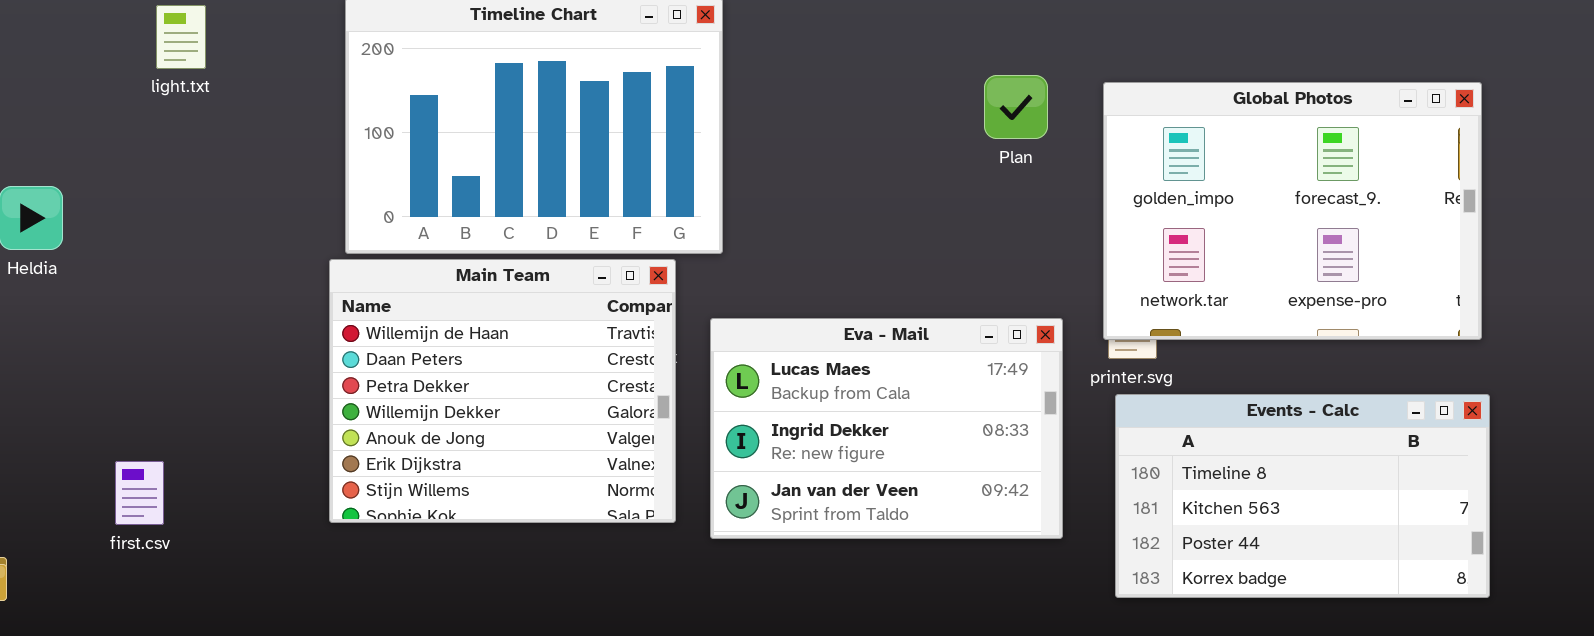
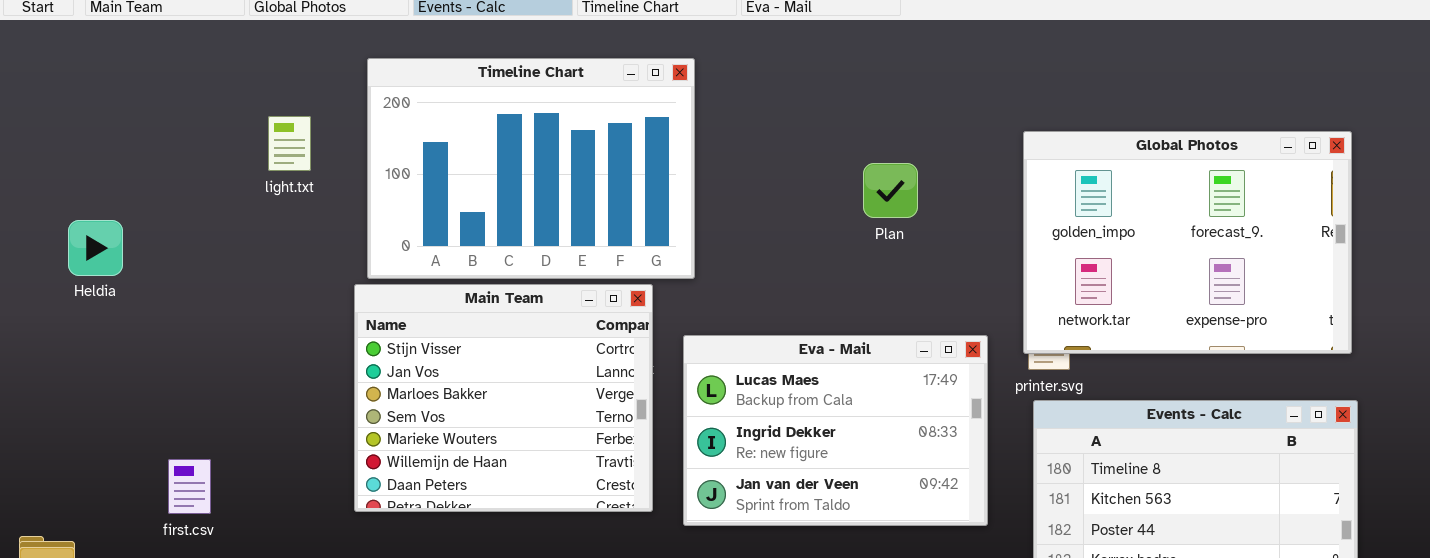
light.txt: [156,5,206,69] -> [268,116,311,171], moved
Plan: [984,75,1048,139] -> [863,163,918,218], moved
Main Team: [329,259,676,523] -> [354,284,653,512], scrolled up 5 rows

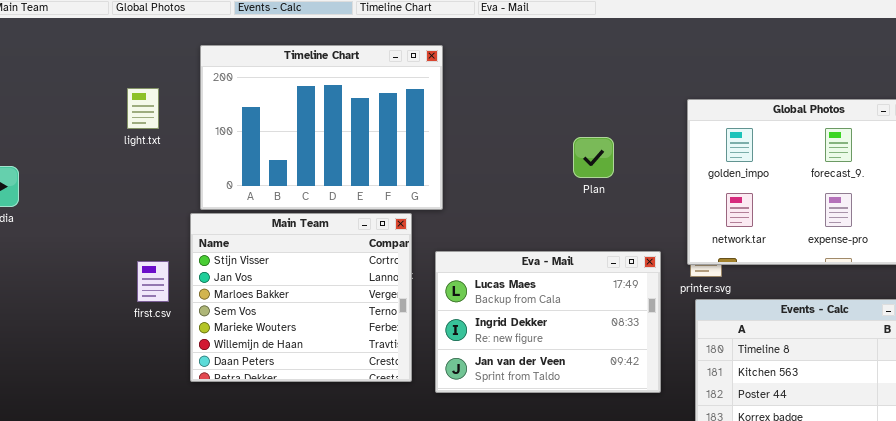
Plan: [863,163,918,218] -> [573,137,614,178], moved
first.csv: [168,459,211,514] -> [137,261,169,302], moved

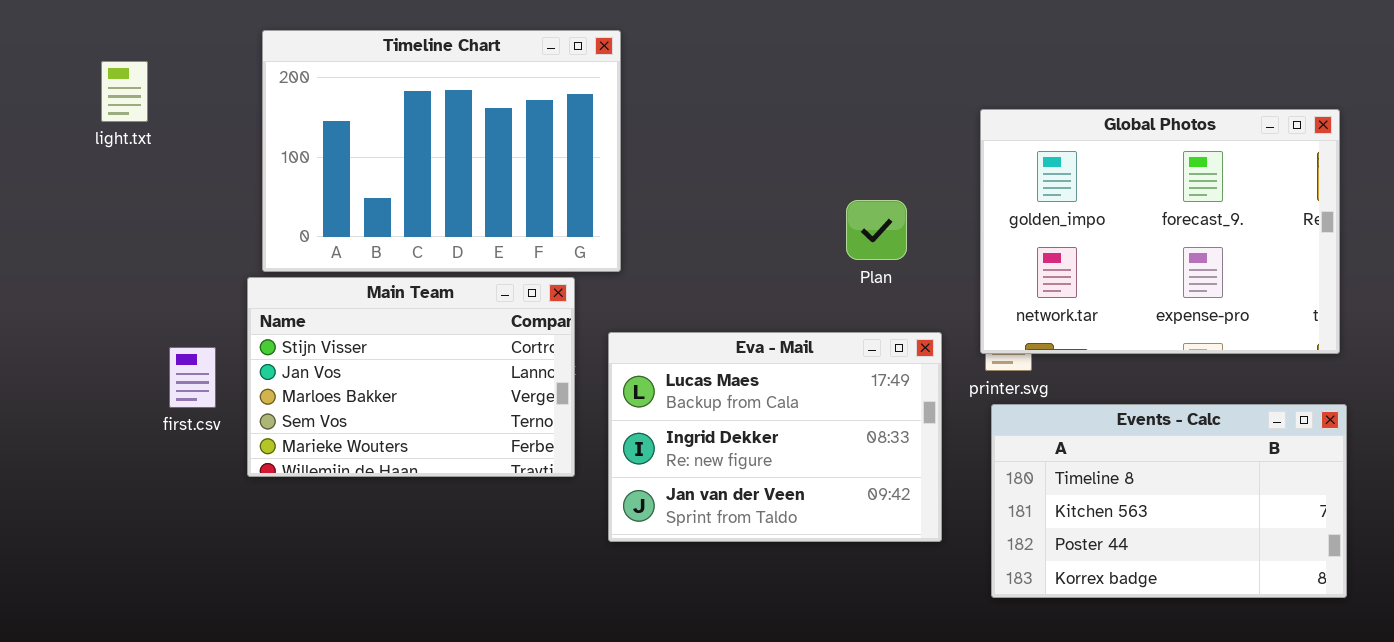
light.txt: [127,88,159,129] -> [101,61,148,122], moved
Plan: [573,137,614,178] -> [846,200,907,260], moved
Main Team: [190,213,412,382] -> [247,277,575,477], resized

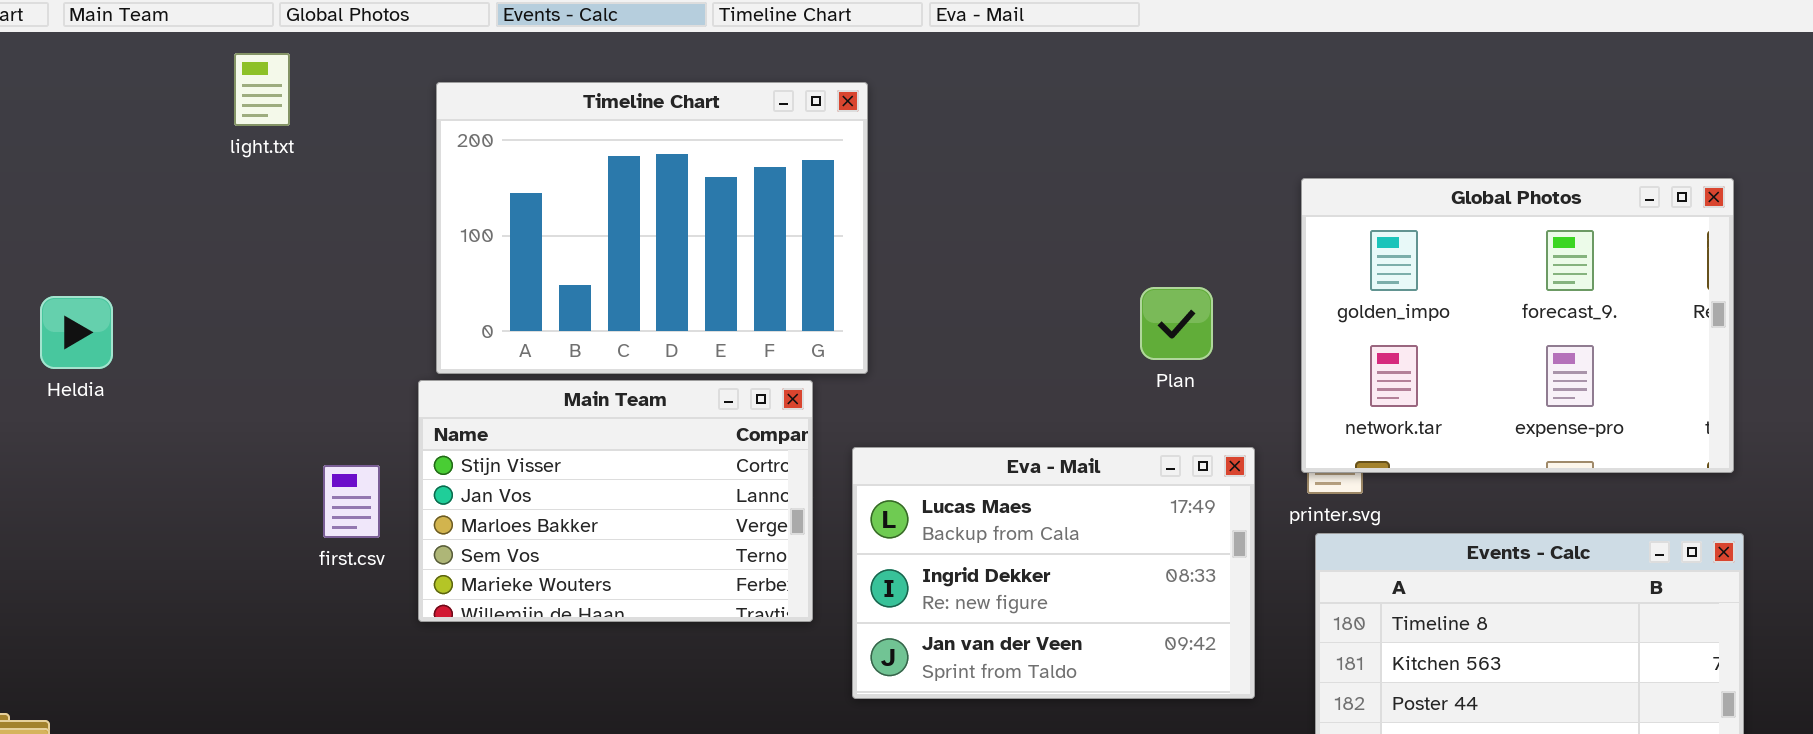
light.txt: [101,61,148,122] -> [234,53,290,126], moved

